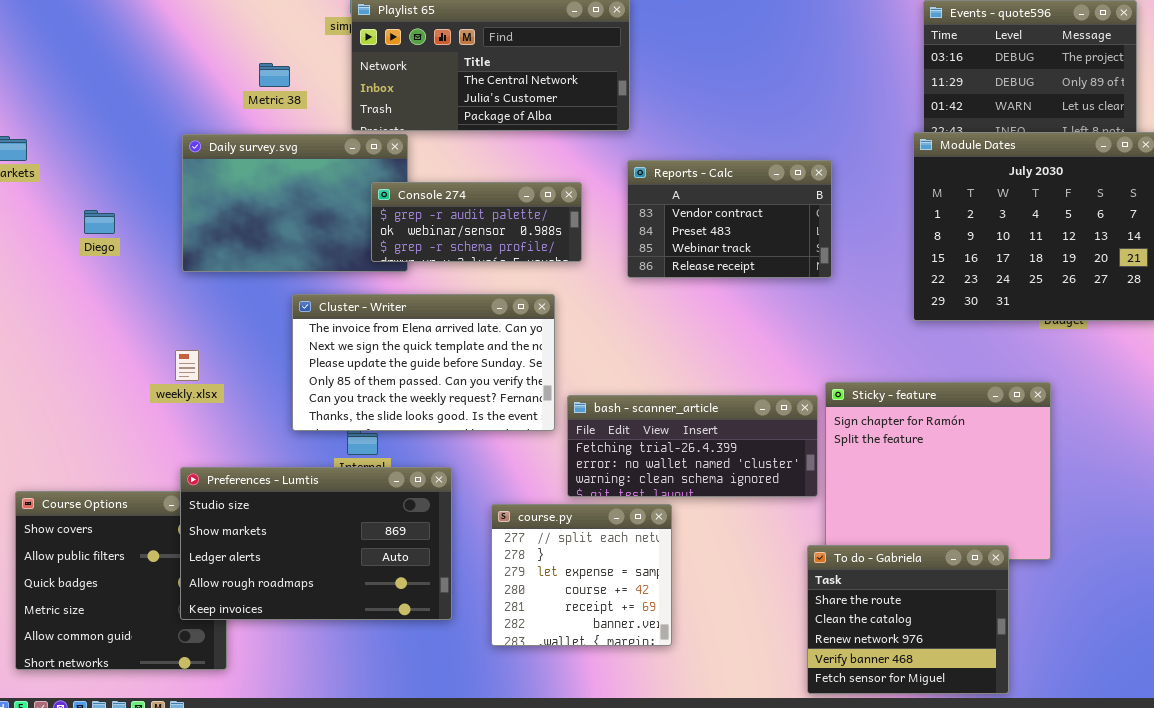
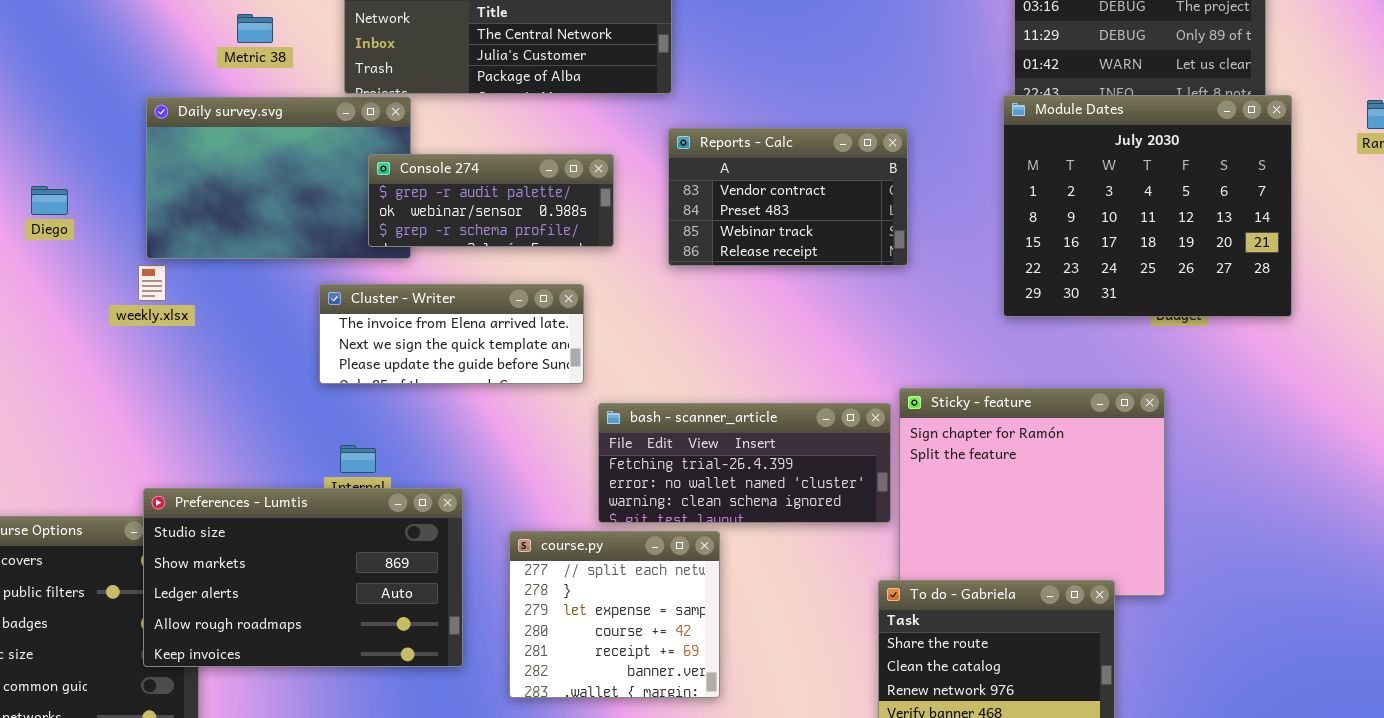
Cluster - Writer: [292,294,555,431] -> [319,284,584,384], resized
weekly.xlsx: [175,350,199,381] -> [138,265,166,301], moved

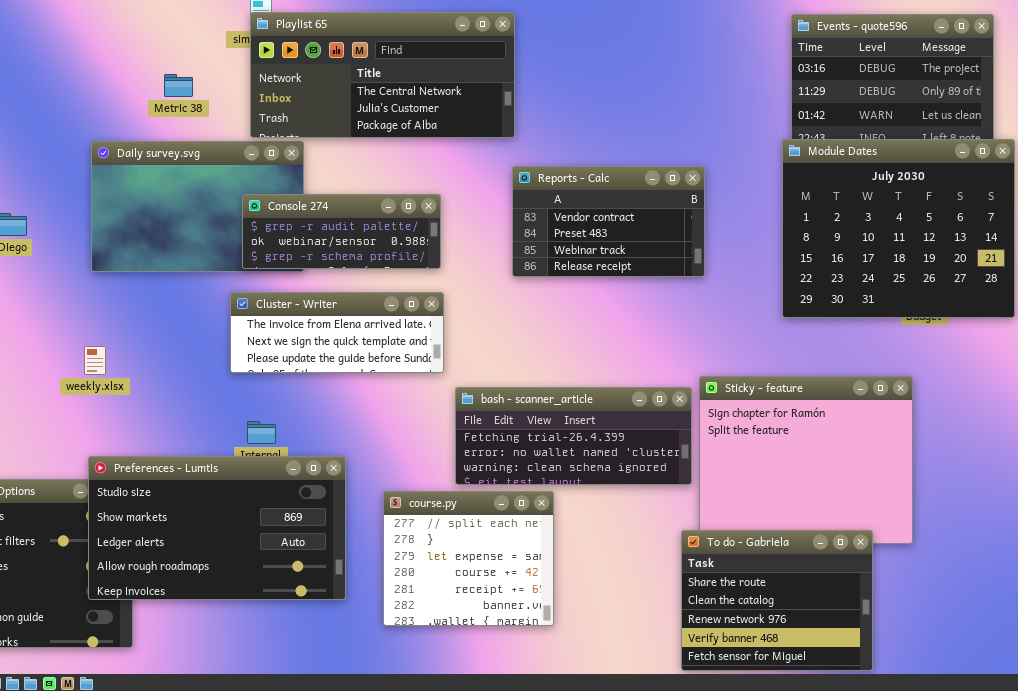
Console 274: [368,154,614,247] -> [242,194,441,269], moved
weekly.xlsx: [138,265,166,301] -> [84,346,106,375], moved

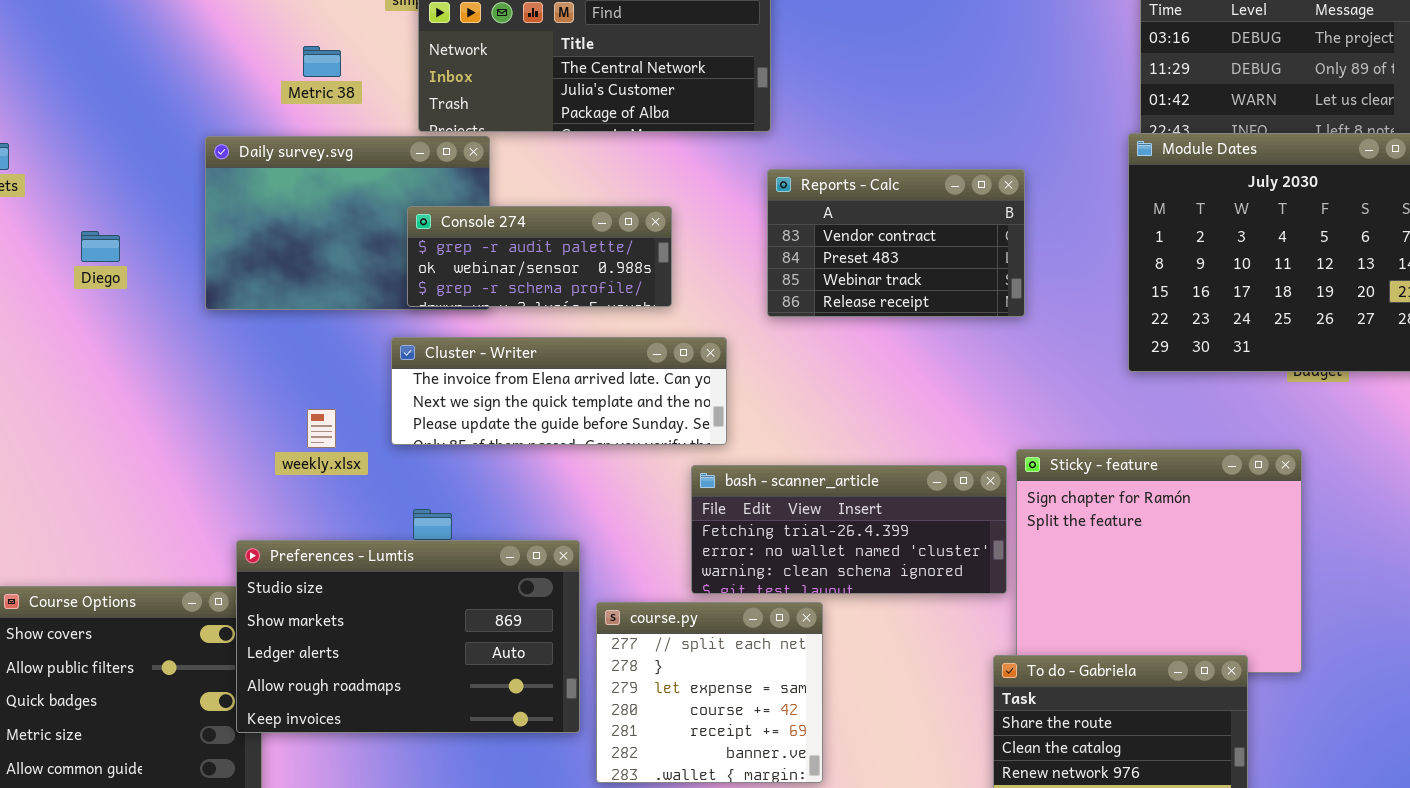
Cluster - Writer: [230,292,444,373] -> [391,337,727,445], resized
weekly.xlsx: [84,346,106,375] -> [307,409,336,448], moved
Preferences - Lumtis: [88,456,346,600] -> [236,540,580,733], moved

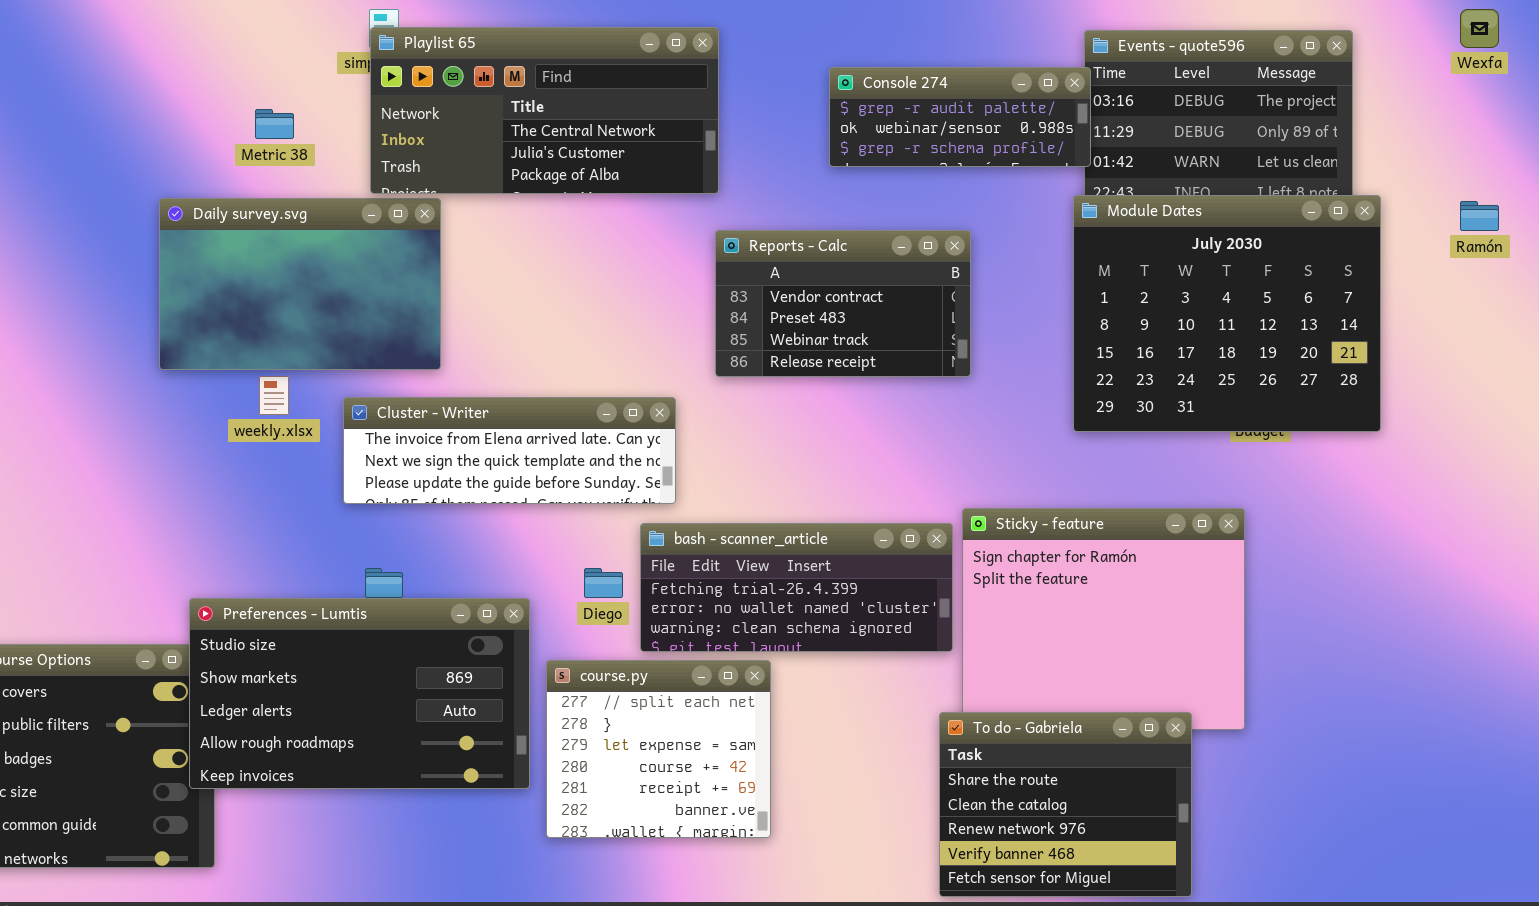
Console 274: [407,206,672,307] -> [829,67,1091,167], moved
Diego: [81,231,120,262] -> [584,568,623,598], moved
weekly.xlsx: [307,409,336,448] -> [259,376,289,415], moved

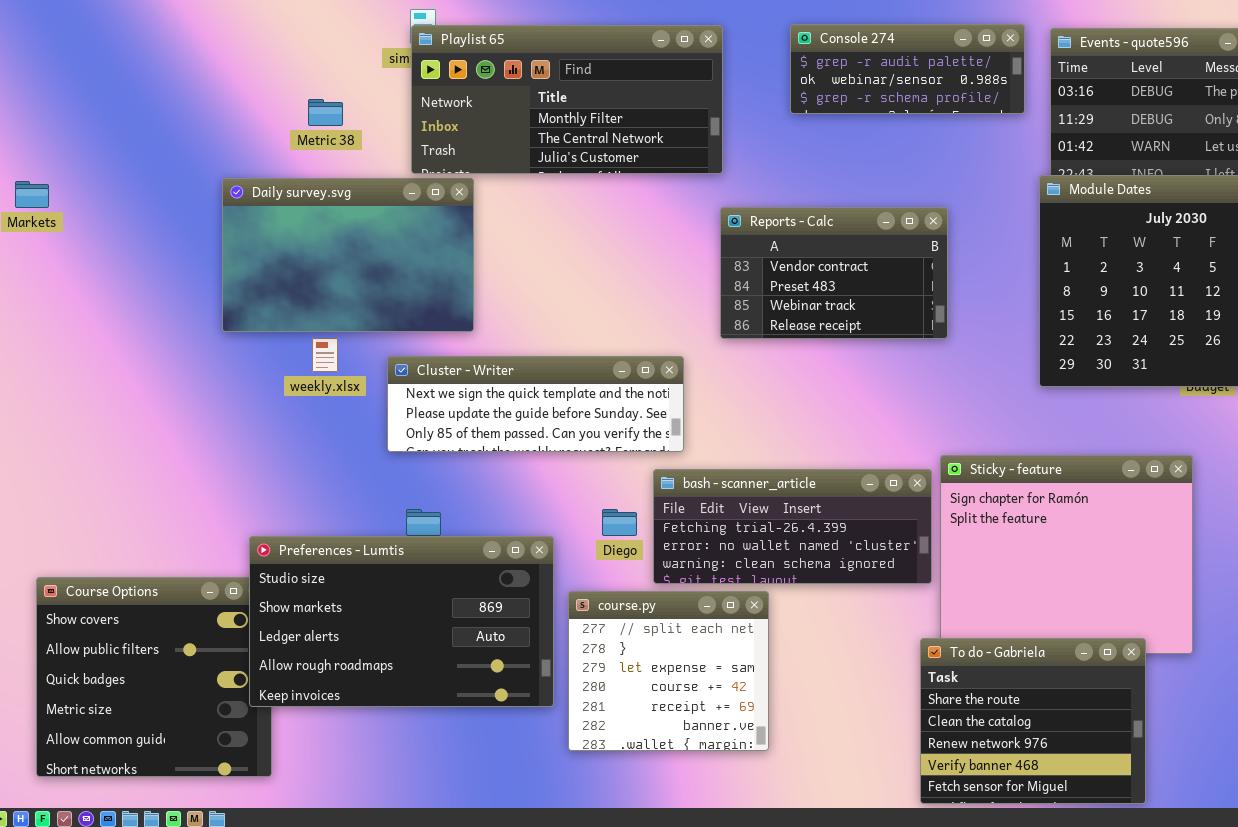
Playlist 65: [370,27,719,194] -> [411,25,723,174], scrolled up 1 row
Console 274: [829,67,1091,167] -> [790,24,1025,114], moved
Cluster - Writer: [343,397,676,504] -> [387,356,684,452], scrolled down 1 row

